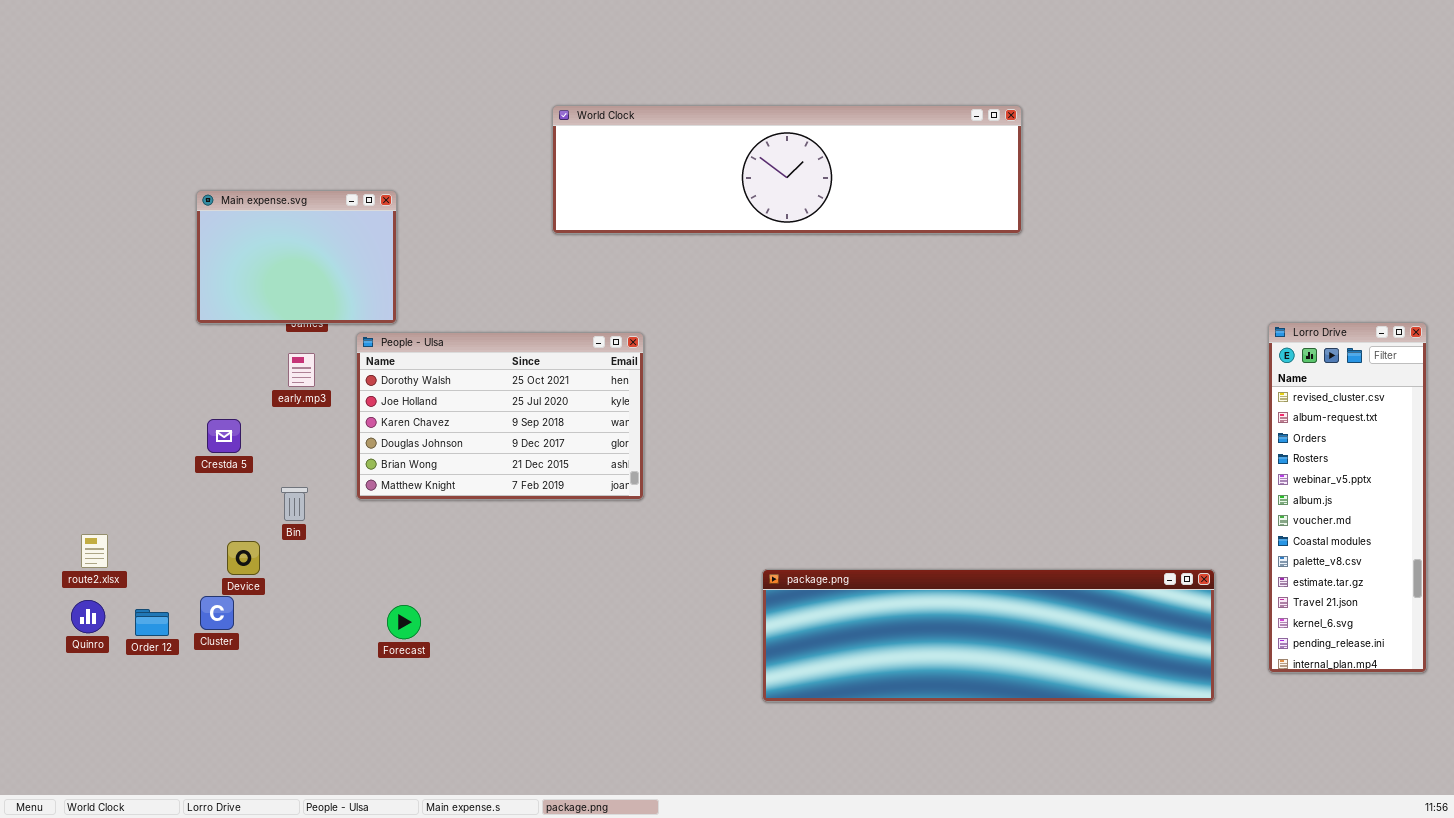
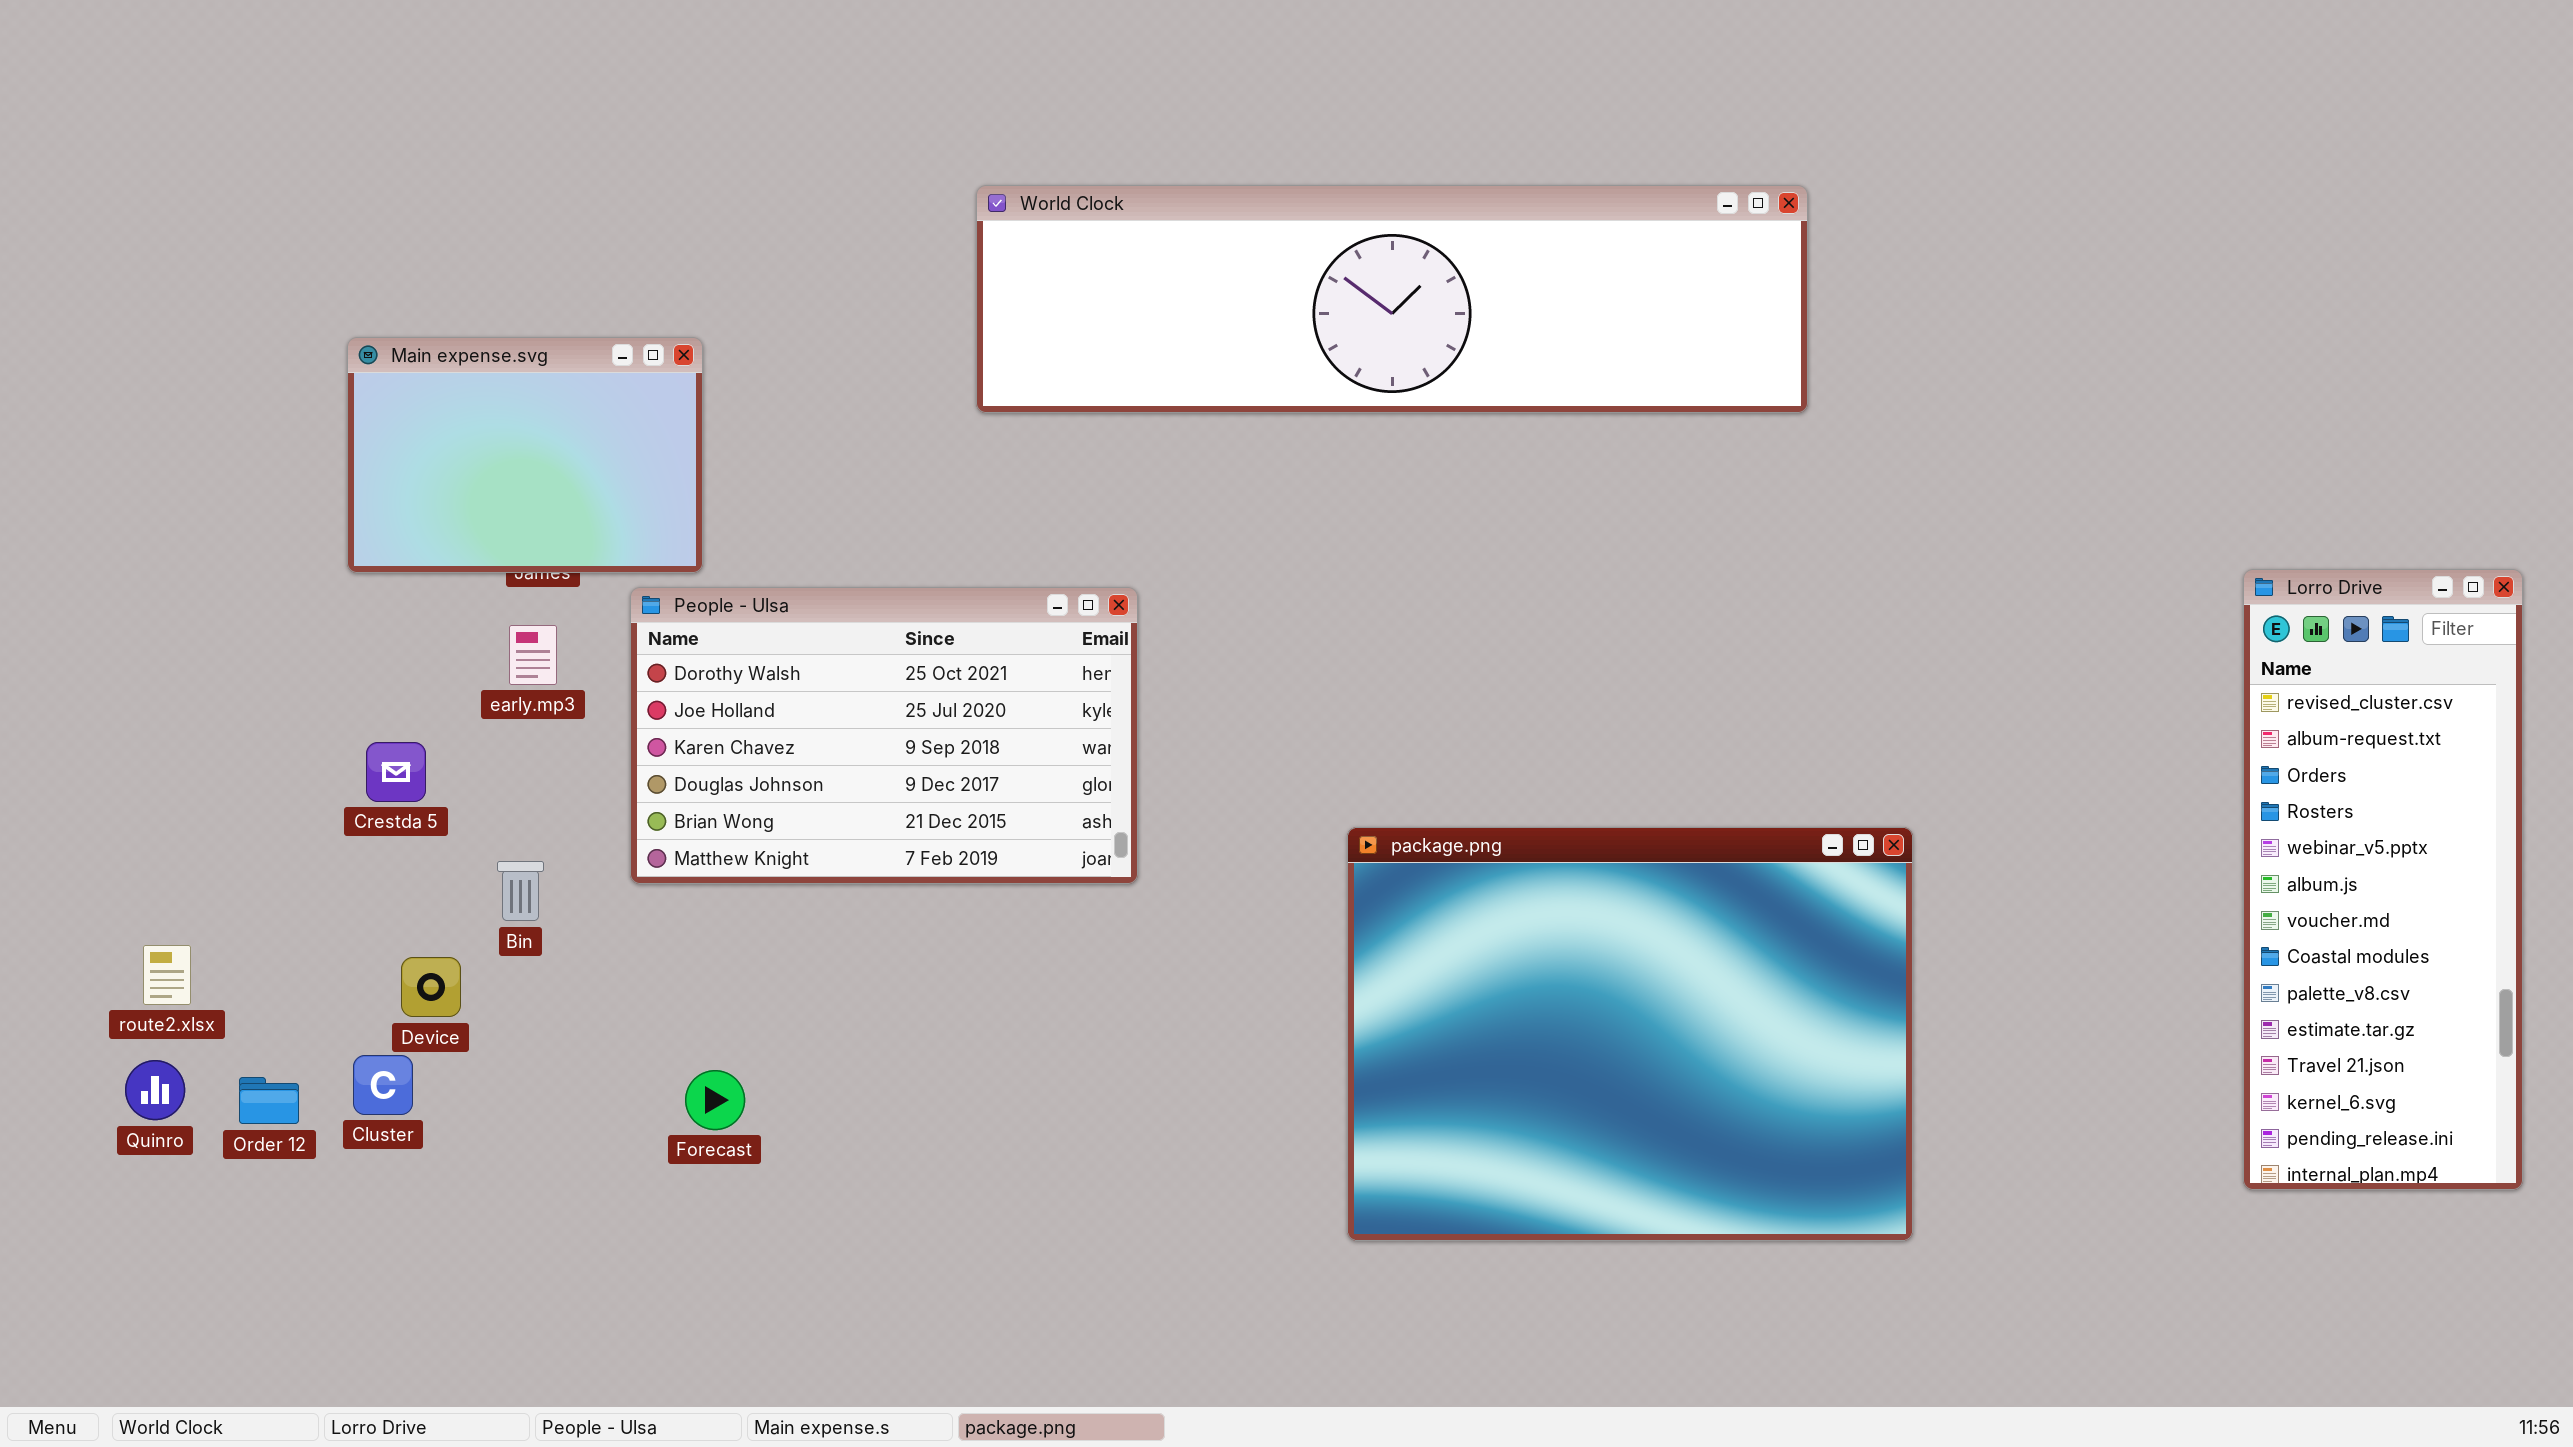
package.png: [762,569,1215,702] -> [1347,827,1913,1241], resized

